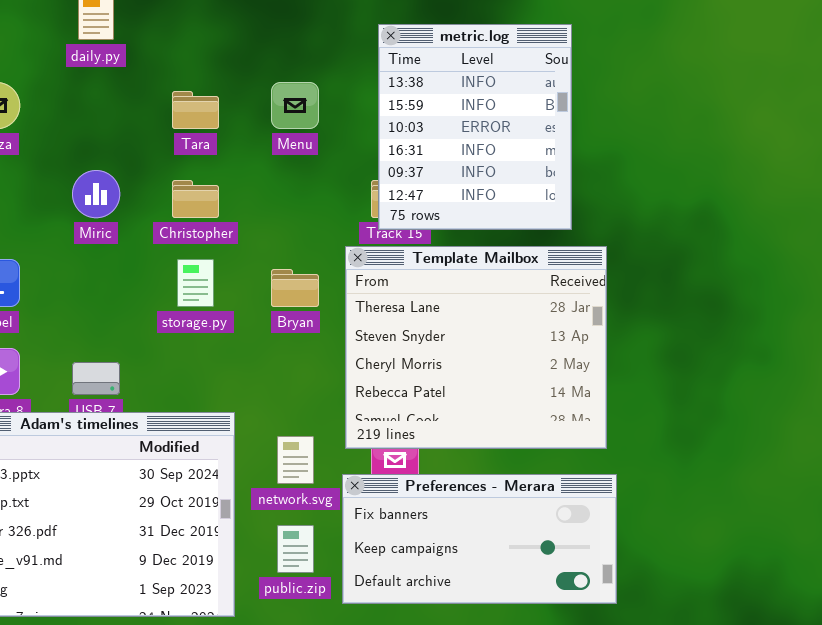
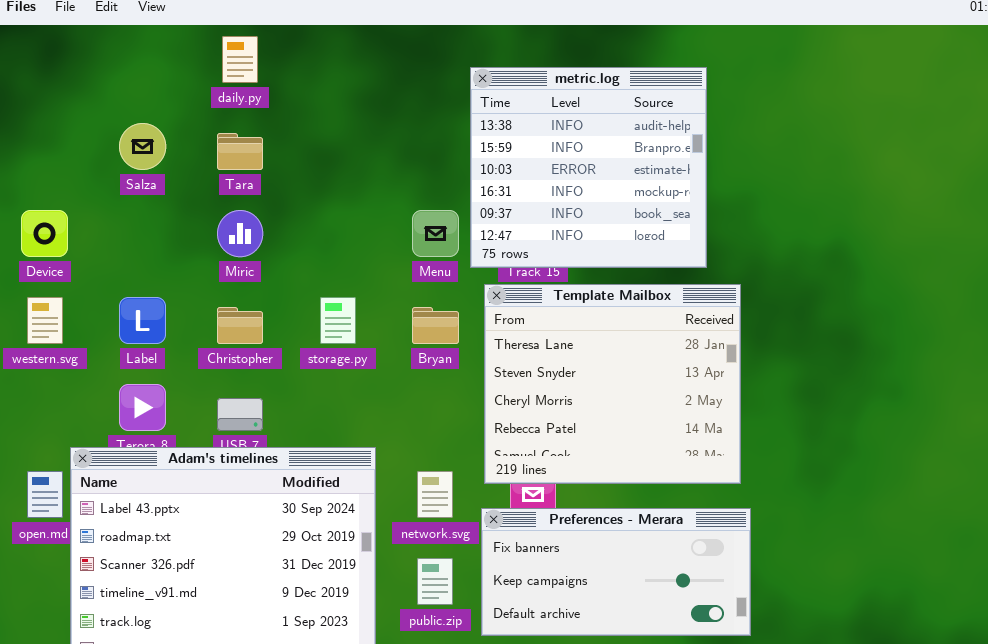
metric.log: [378,24,572,230] -> [470,67,707,268], resized
Menu: [271,82,319,129] -> [412,210,459,257], moved
Tara: [172,91,219,129] -> [217,133,263,170], moved
Christopher: [172,180,219,218] -> [217,307,263,344], moved

